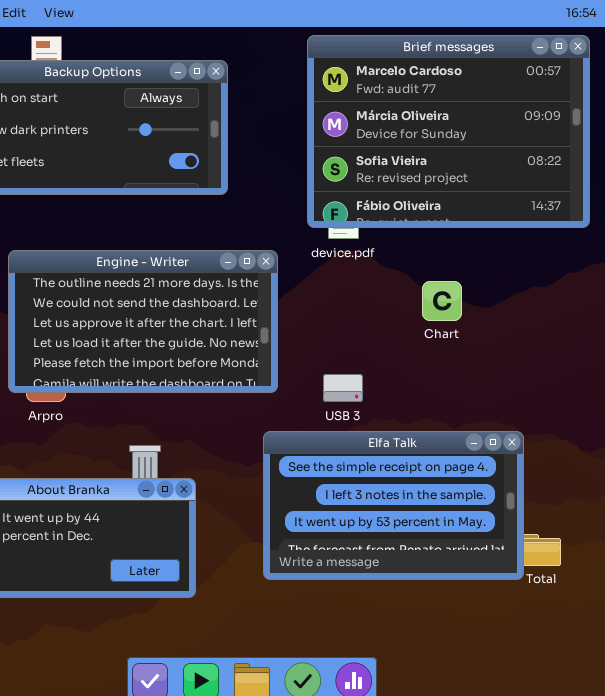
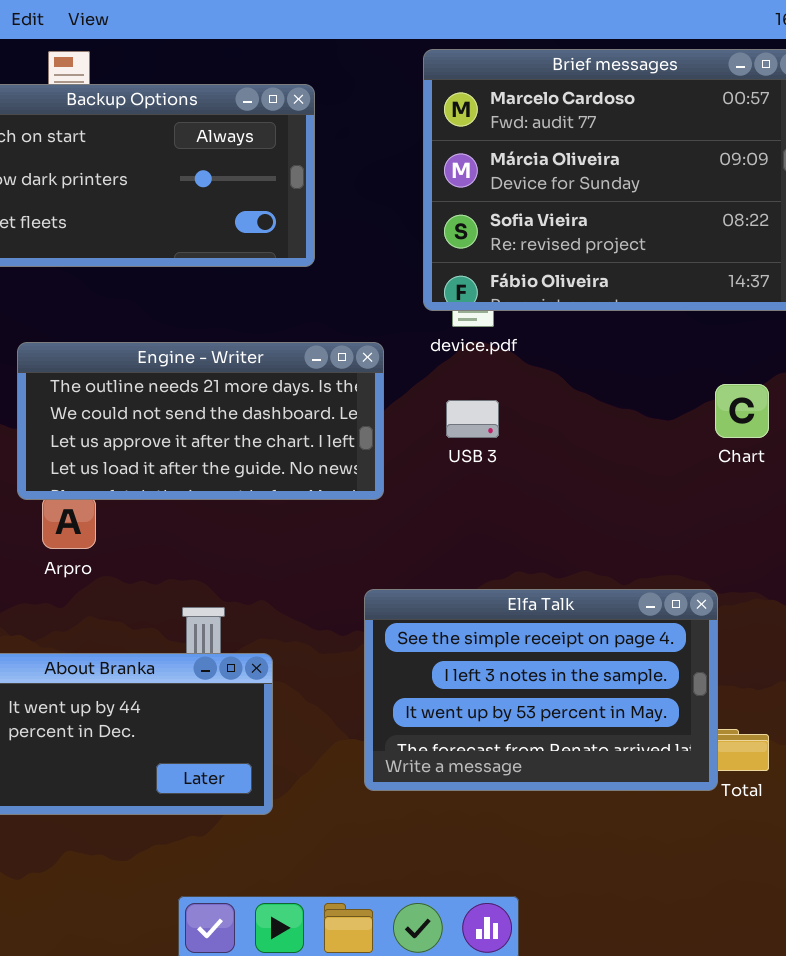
Engine - Writer: [8,250,278,393] -> [17,342,384,500], resized
Chart: [422,281,462,321] -> [715,384,769,438], moved
USB 3: [323,374,363,402] -> [446,400,499,438], moved

